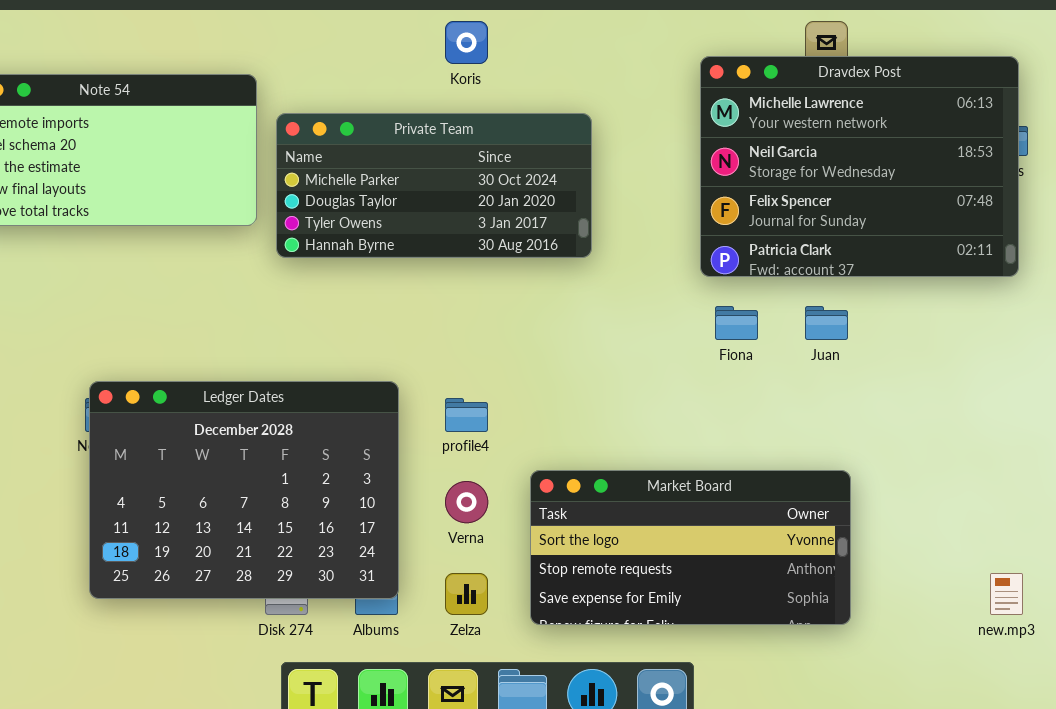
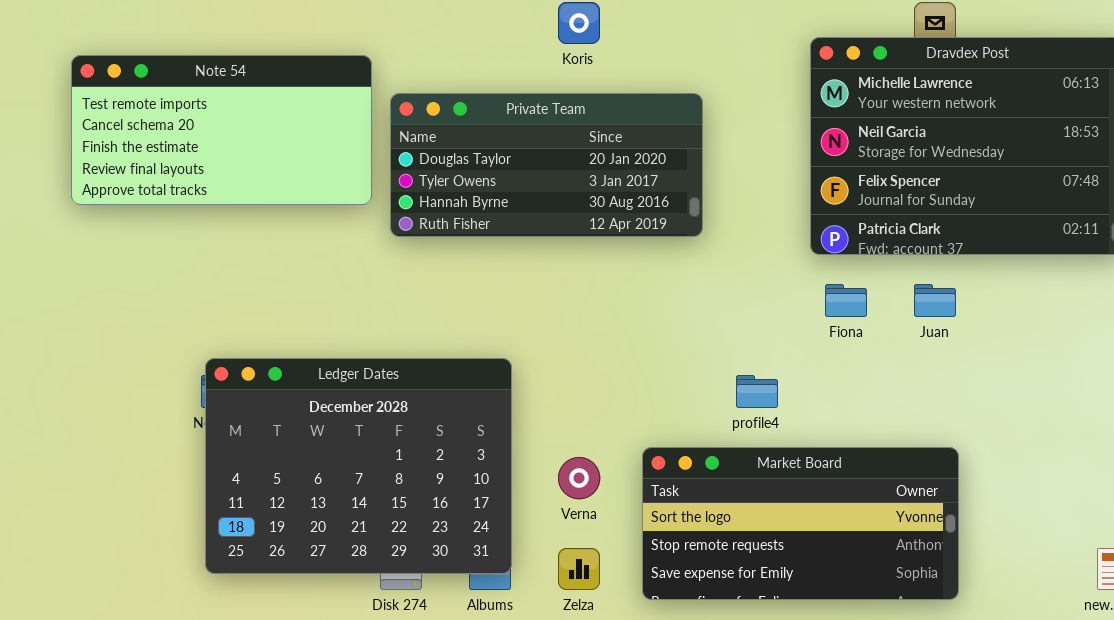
Private Team: [276,113,592,258] -> [390,93,703,237], scrolled down 1 row
profile4: [445,398,488,432] -> [736,375,778,408], moved

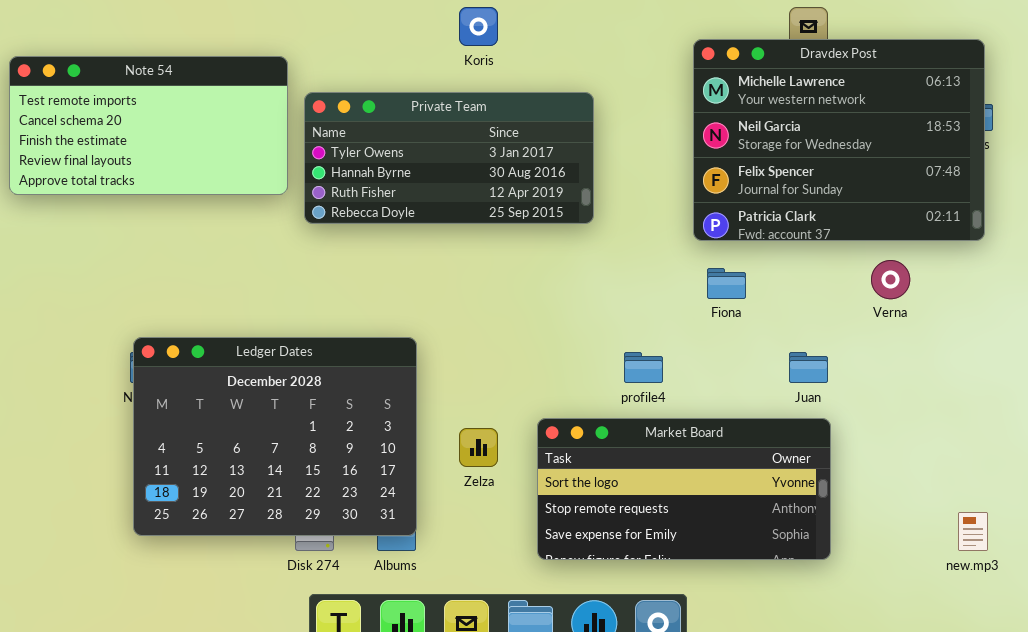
Private Team: [390,93,703,237] -> [304,92,594,224], scrolled down 1 row
Juan: [914,284,956,317] -> [789,352,828,383], moved
Verna: [558,457,600,499] -> [871,260,910,299], moved
Zelza: [558,548,600,590] -> [459,428,498,467], moved

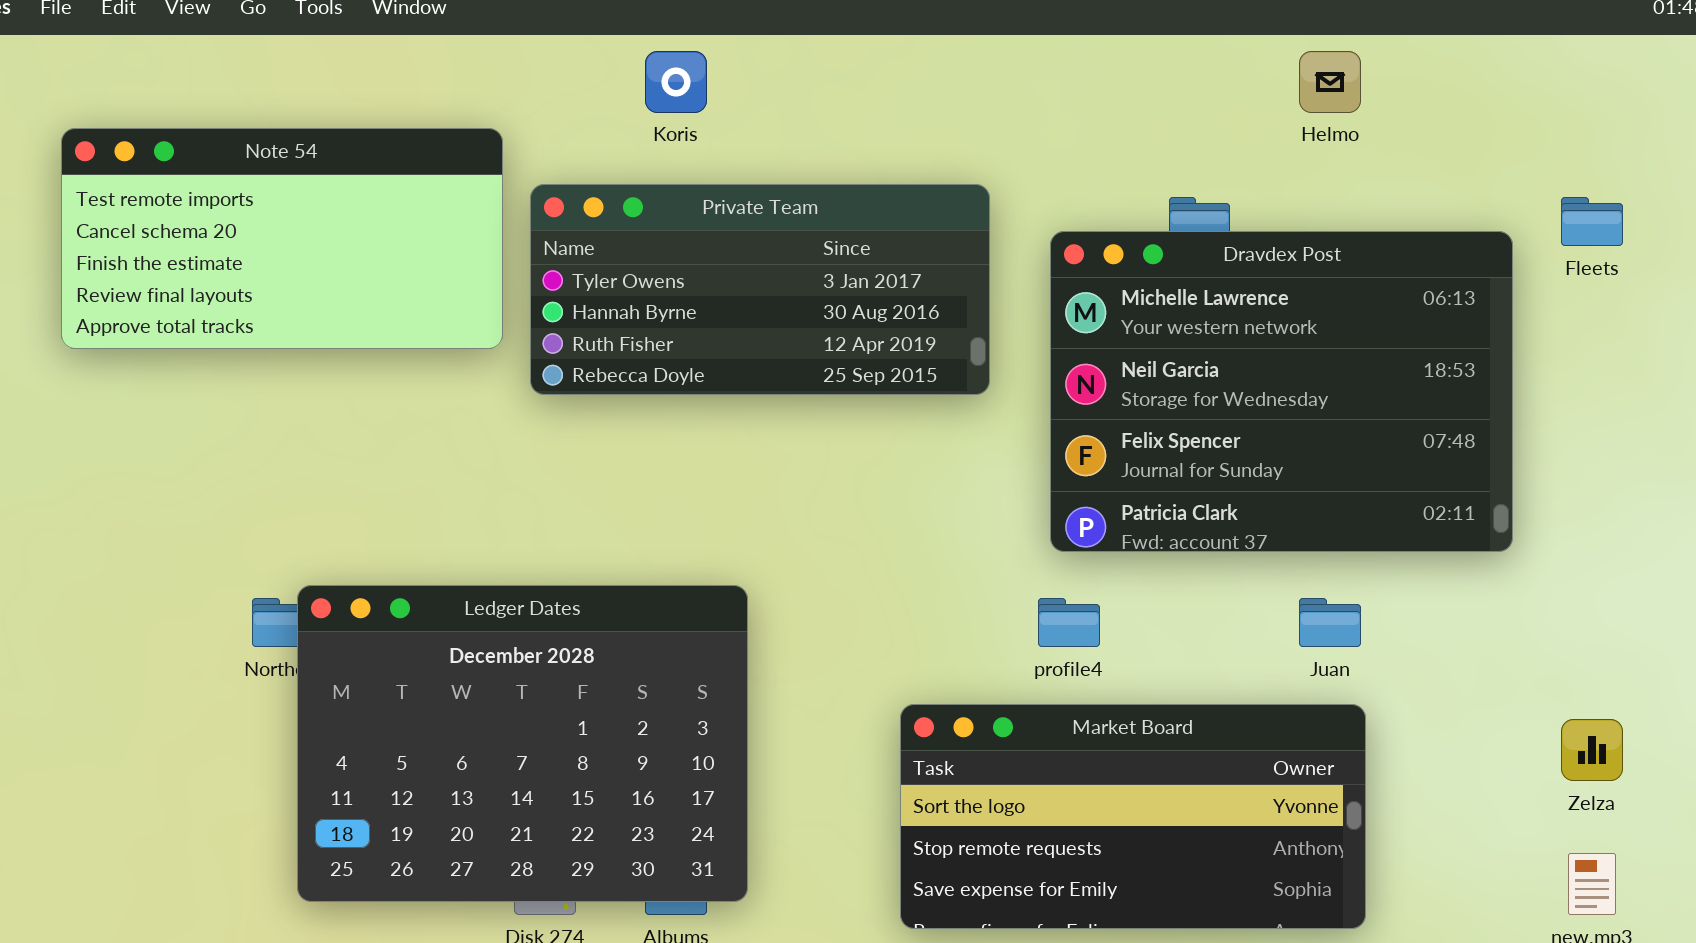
Koris: [459,7,498,46] -> [645,51,707,113], moved
Dravdex Post: [693,39,985,241] -> [1050,231,1513,552], moved
Ledger Dates: [133,337,417,536] -> [297,585,748,902], moved
Zelza: [459,428,498,467] -> [1561,719,1623,781], moved

